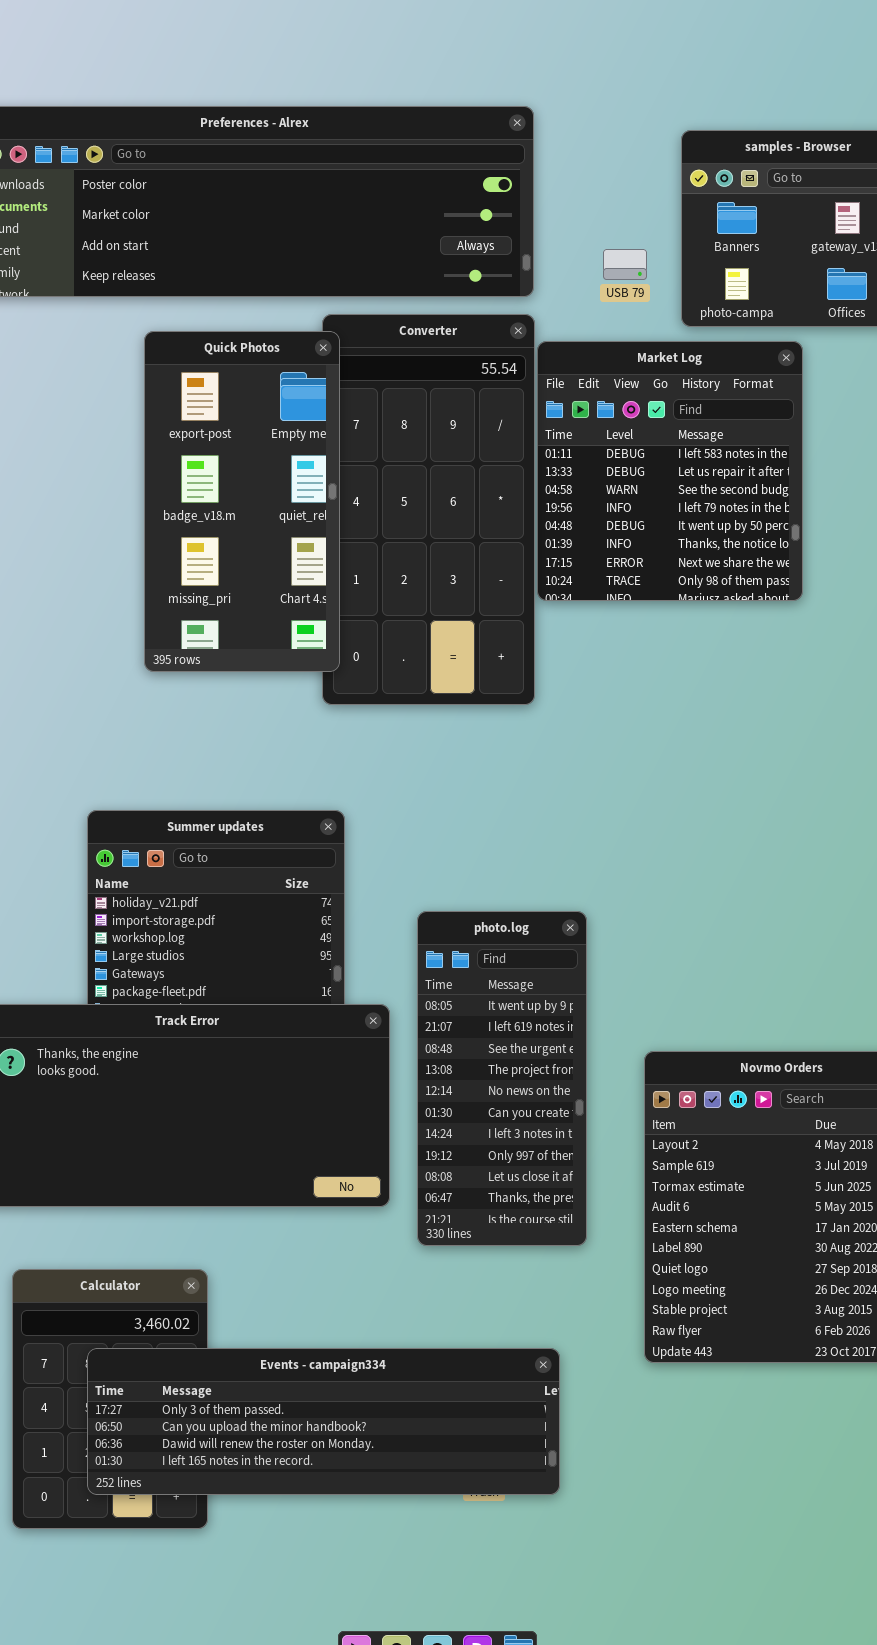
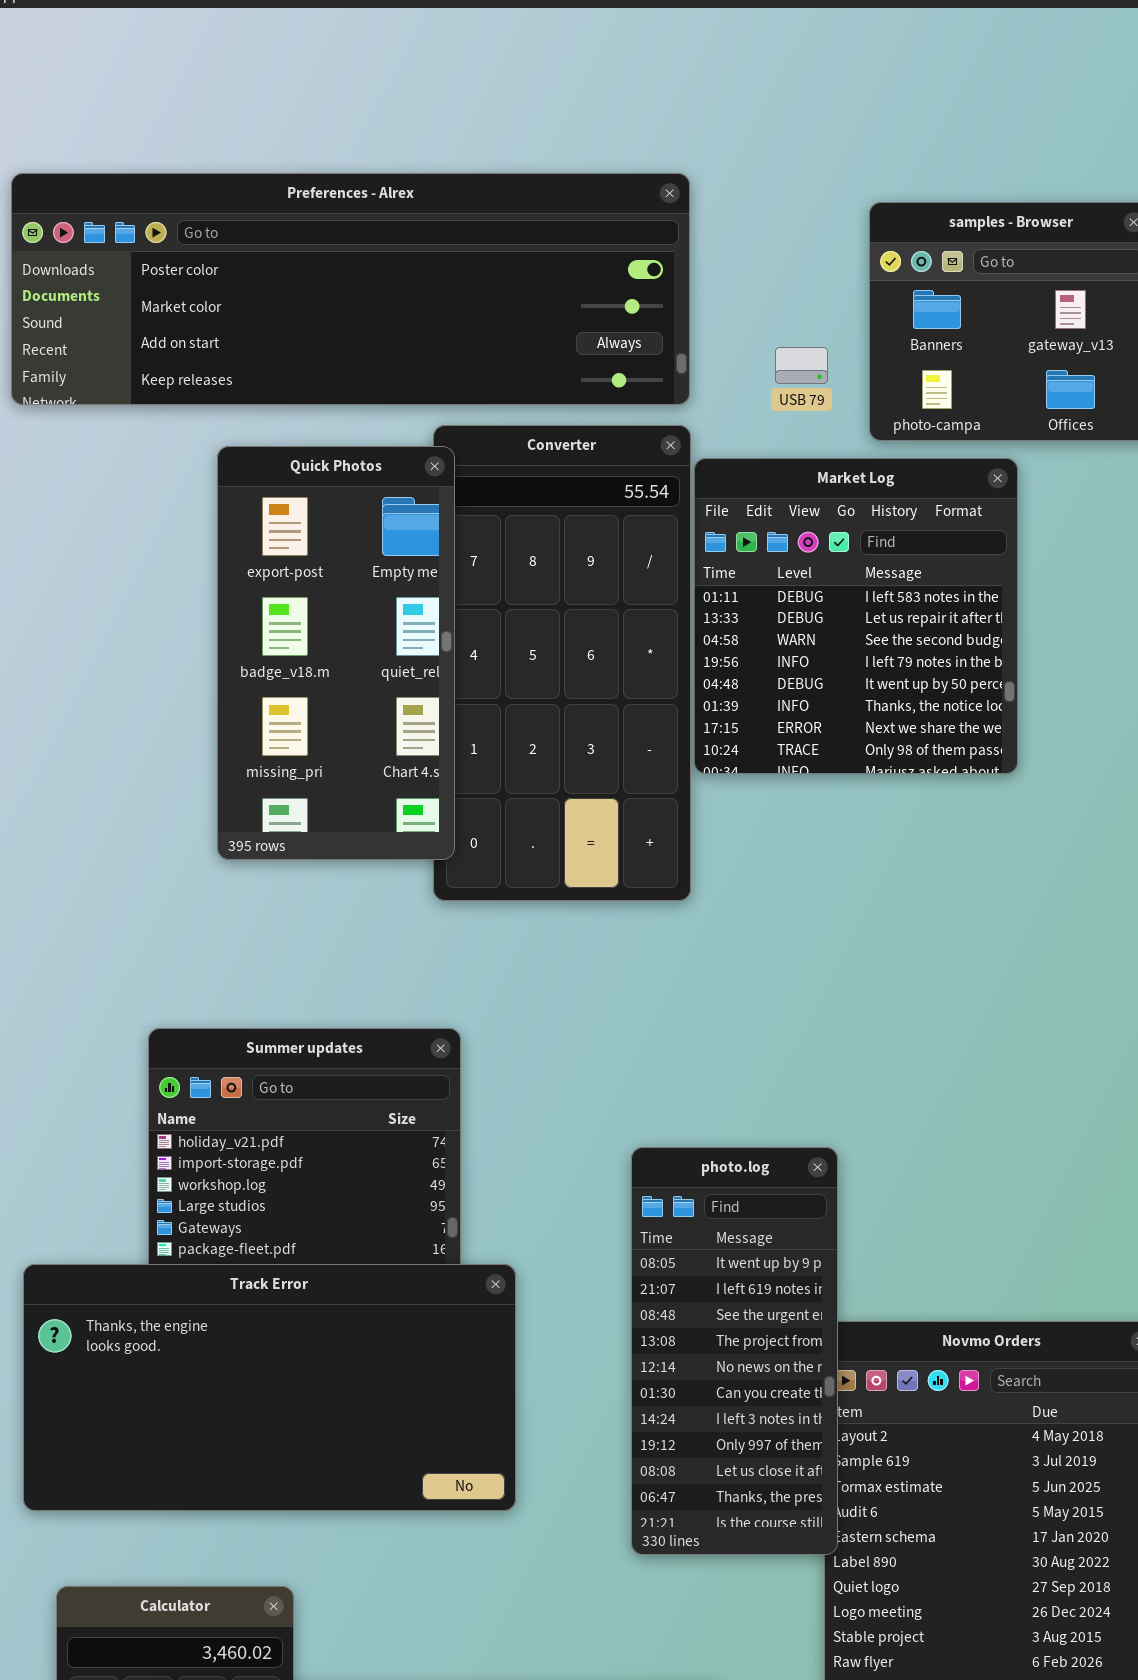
photo.log: [417,911,587,1246] -> [631,1147,838,1555], moved

